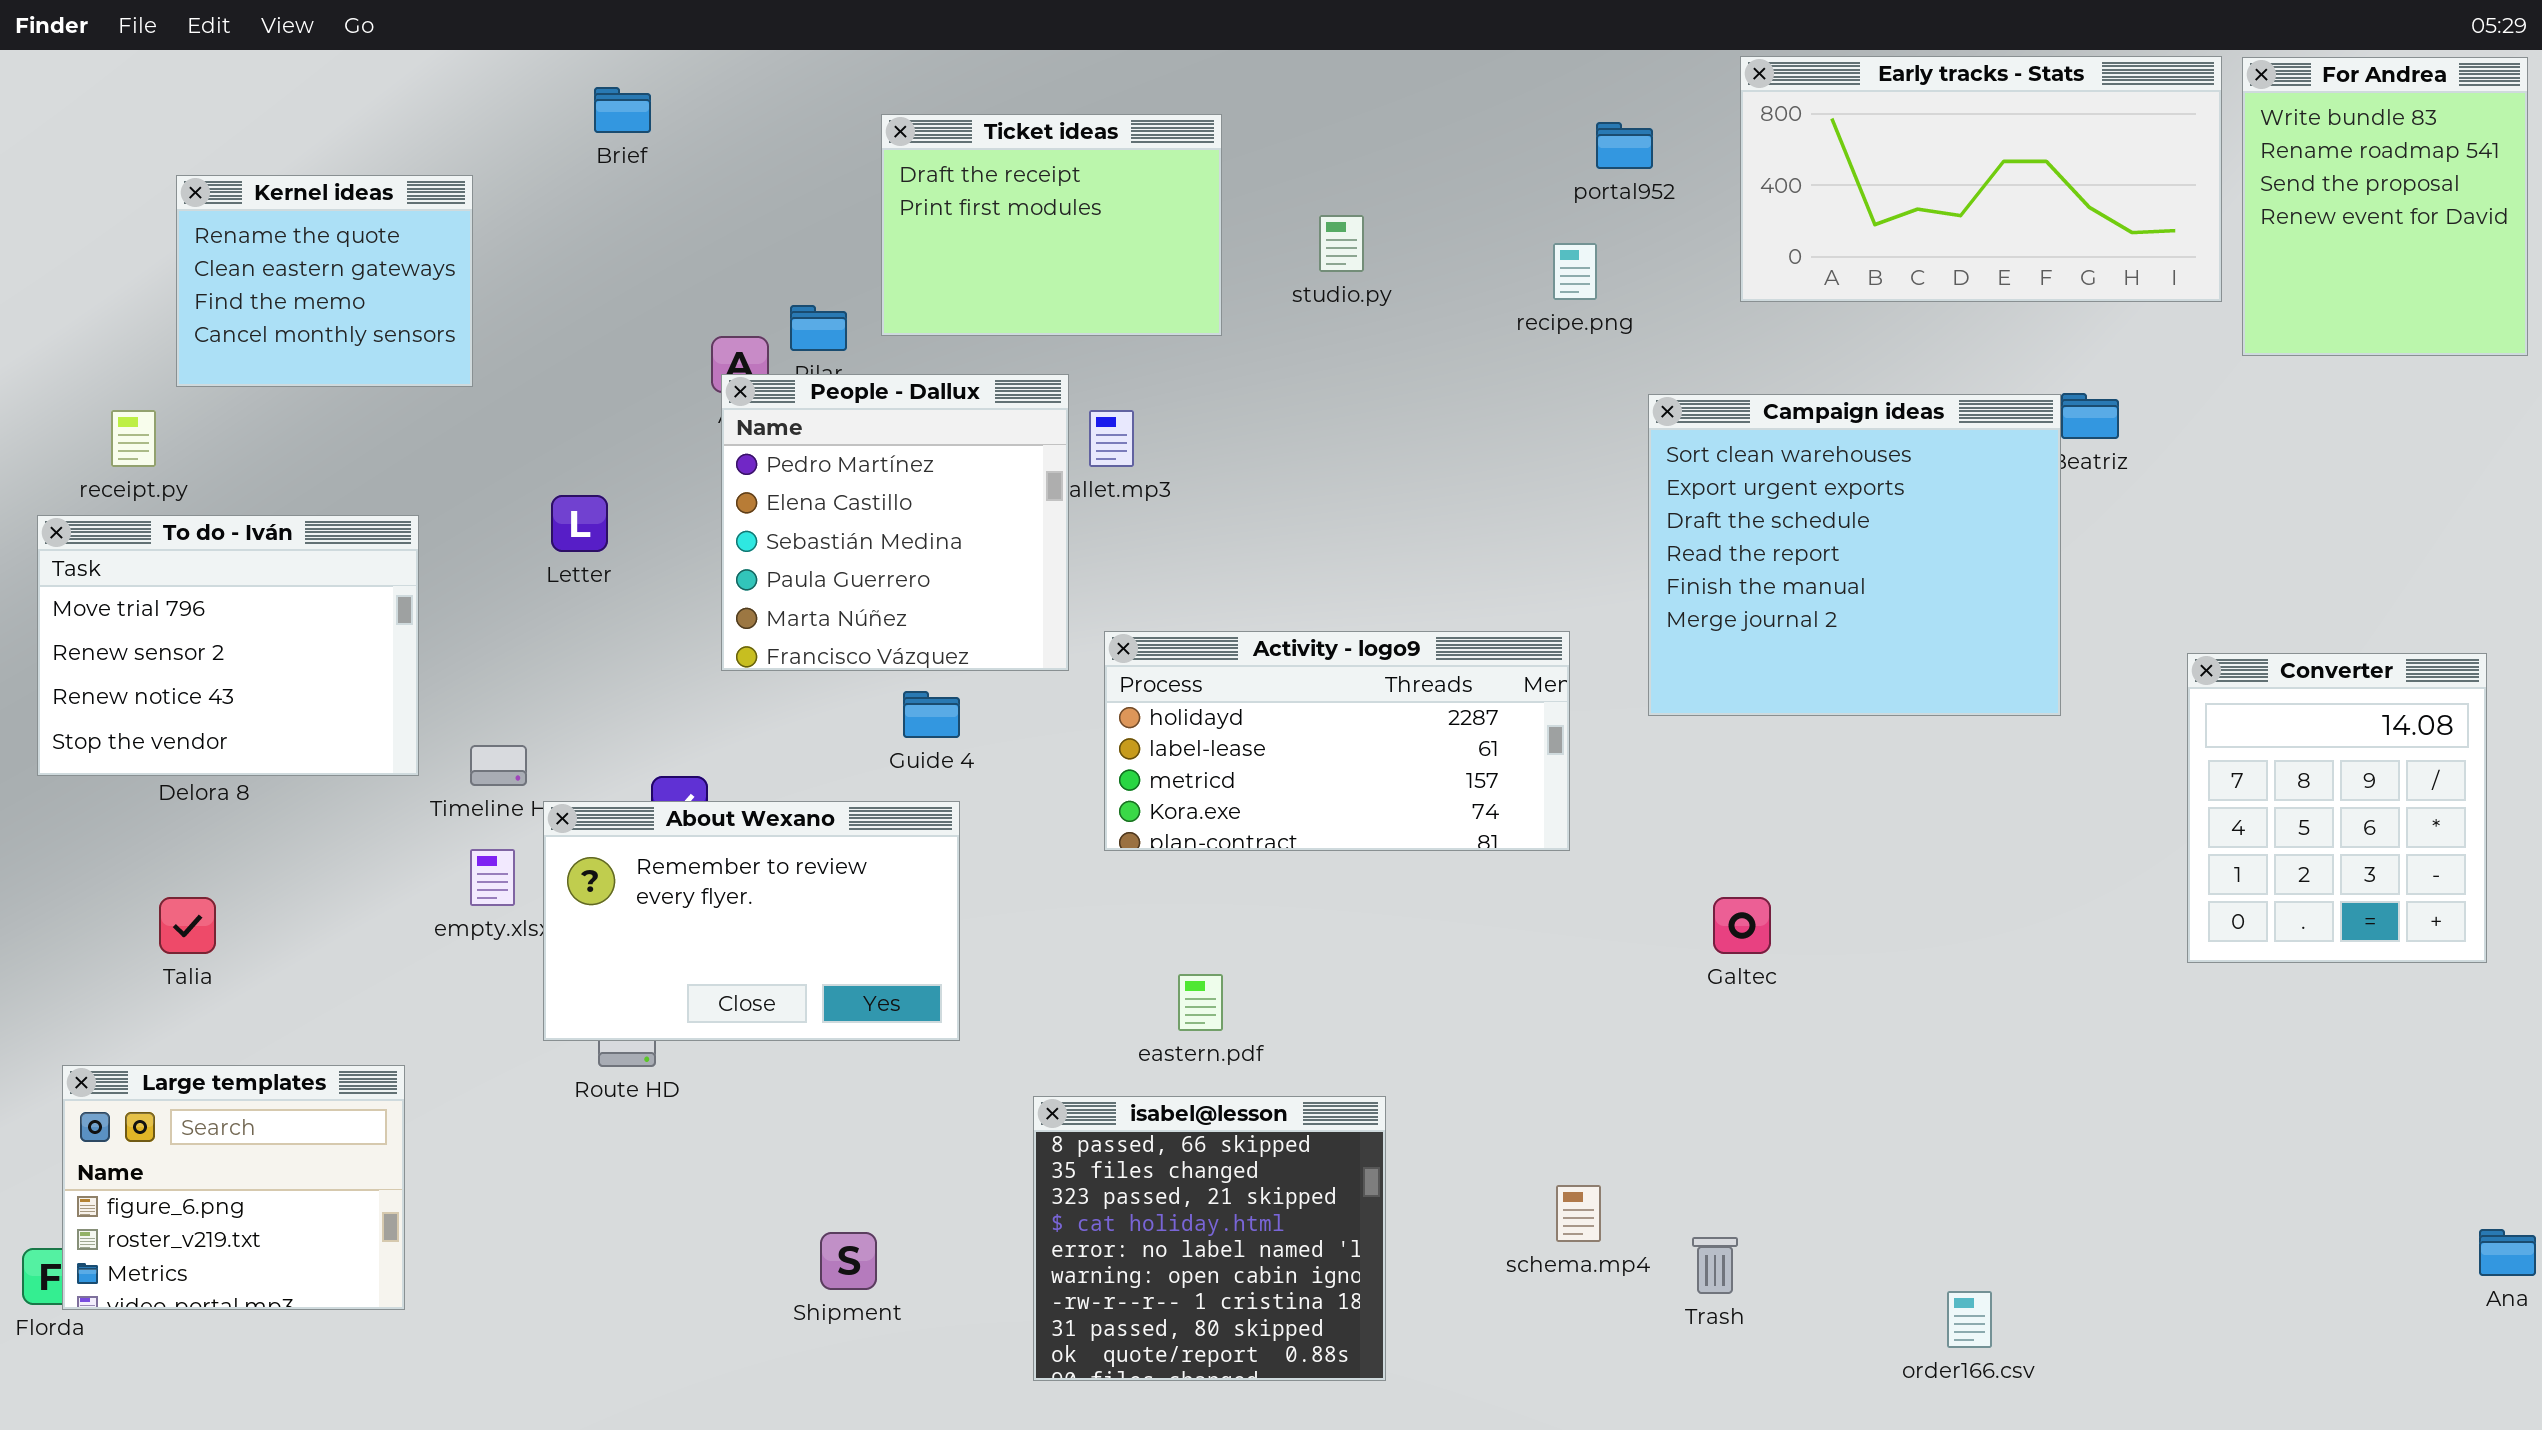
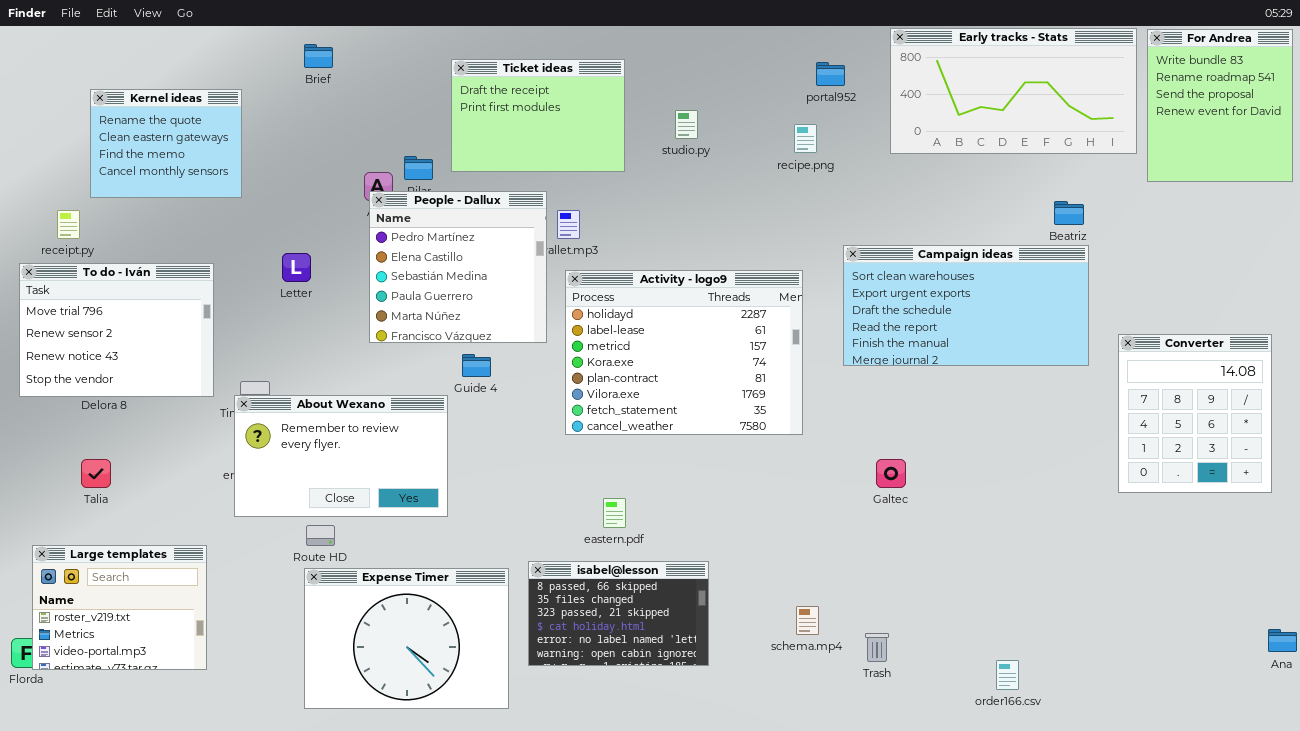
Campaign ideas: [1648,394,2061,716] -> [843,245,1089,366], resized
Activity - logo9: [1104,631,1570,851] -> [565,270,803,435], resized
About Wexano: [543,801,960,1041] -> [234,395,448,517], moved
Large templates: [62,1065,405,1310] -> [32,545,207,670], scrolled down 1 row
isabel@lesson: [1033,1096,1386,1381] -> [528,561,709,666], resized
Expense Timer: none -> [304,568,509,709], opened

